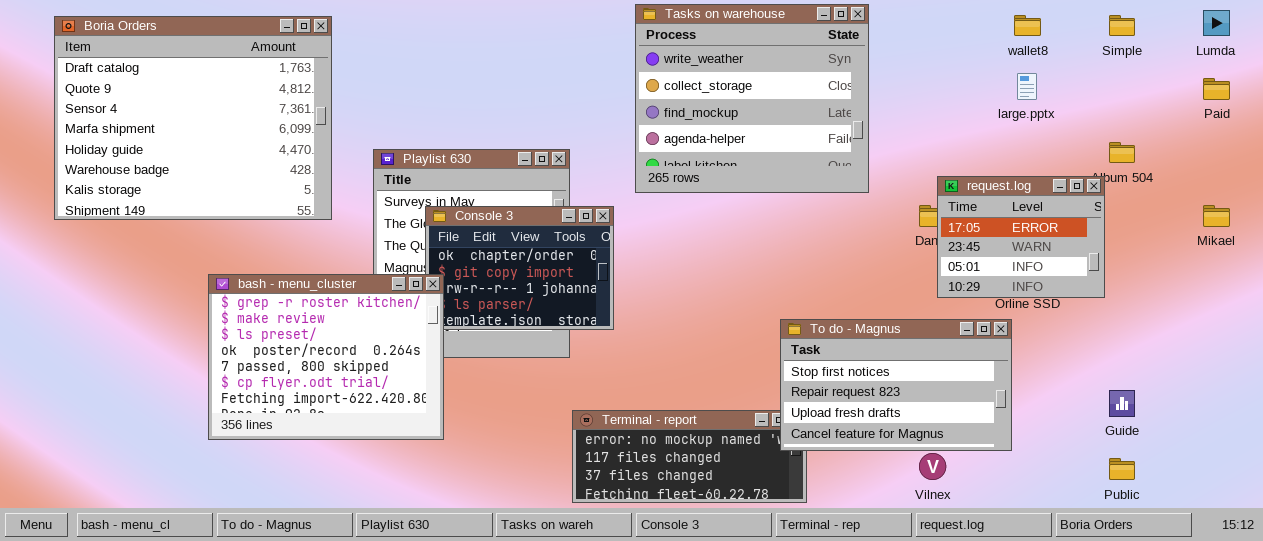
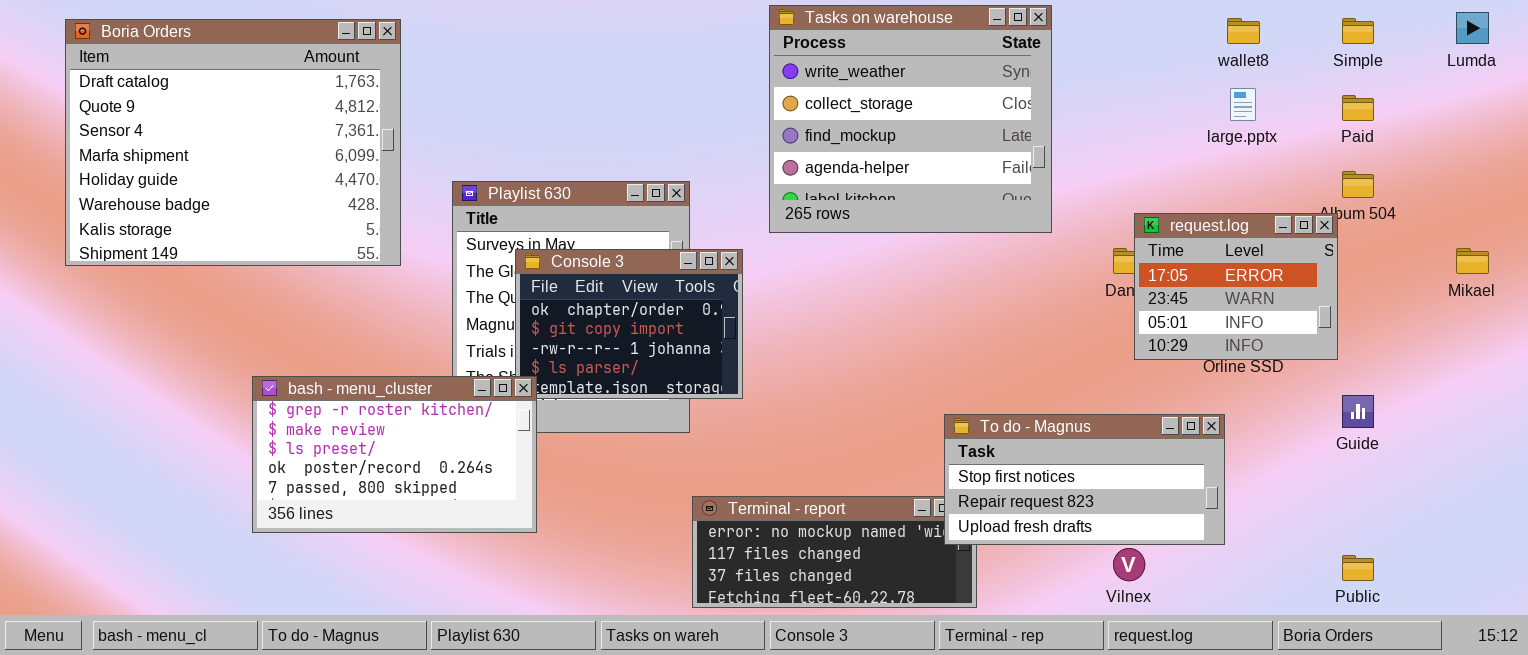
Paid: [1203,78,1230,100] -> [1342,95,1374,121], moved
bash - menu_cluster: [208,274,444,440] -> [252,376,537,533], resized
To do - Magnus: [780,319,1012,451] -> [944,414,1225,545], resized
Guide: [1109,390,1135,417] -> [1342,395,1374,428], moved

